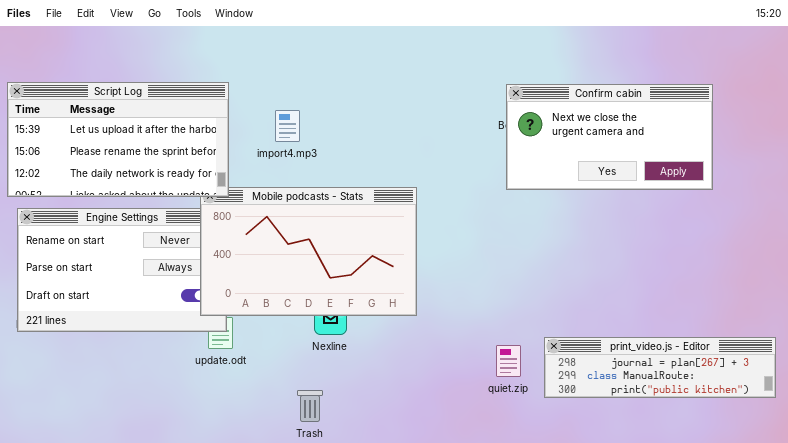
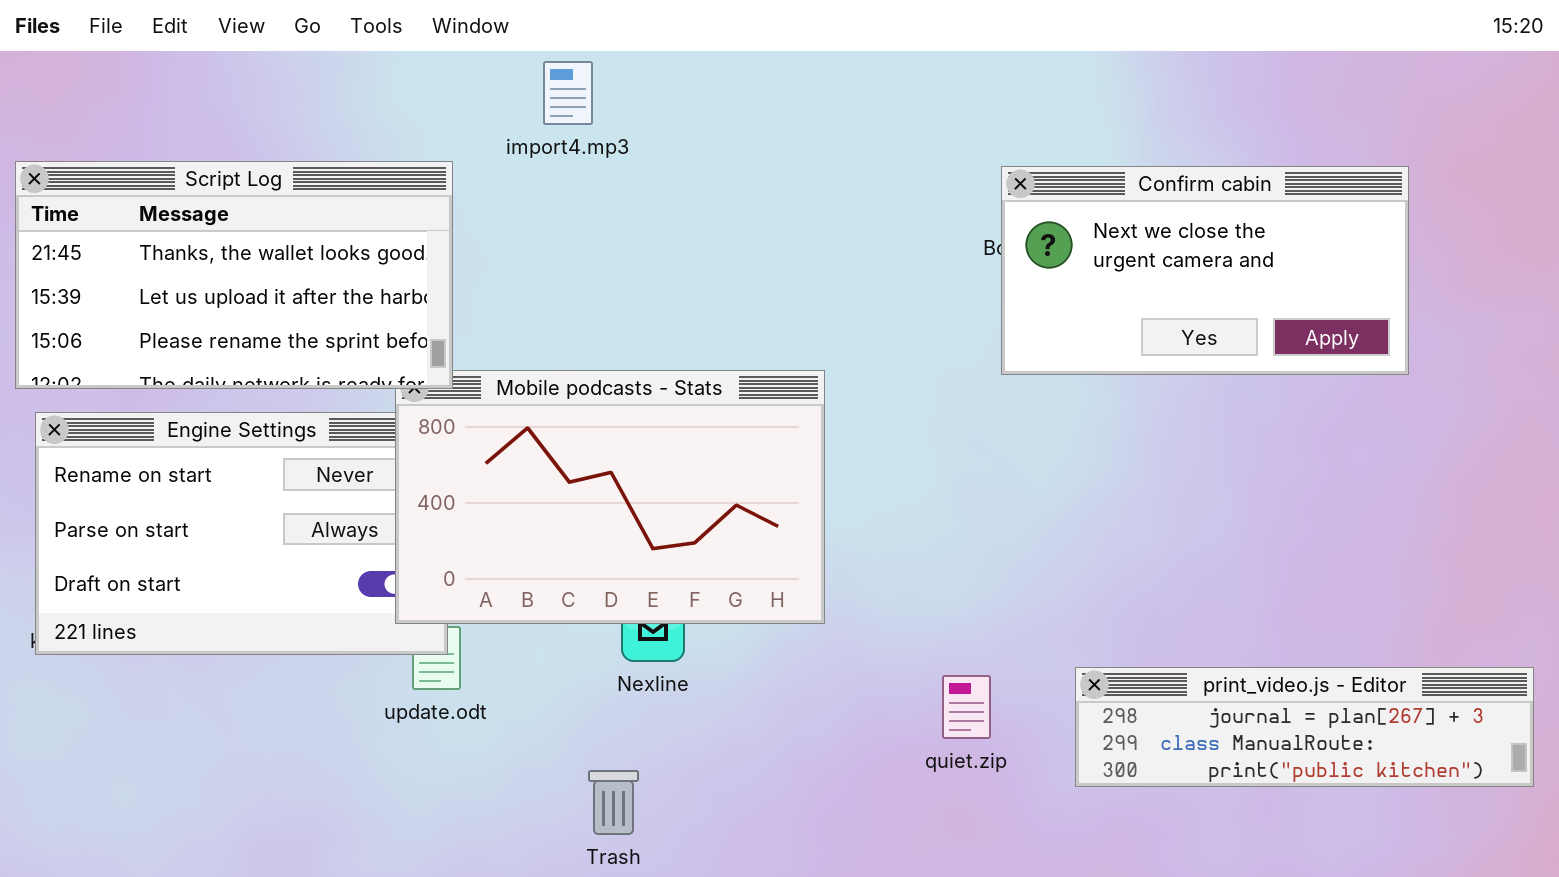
Script Log: [7,82,229,197] -> [15,161,453,389], scrolled up 1 row
import4.mp3: [275,110,300,142] -> [543,61,593,125], moved
quiet.zip: [496,345,521,377] -> [942,675,991,739], moved

